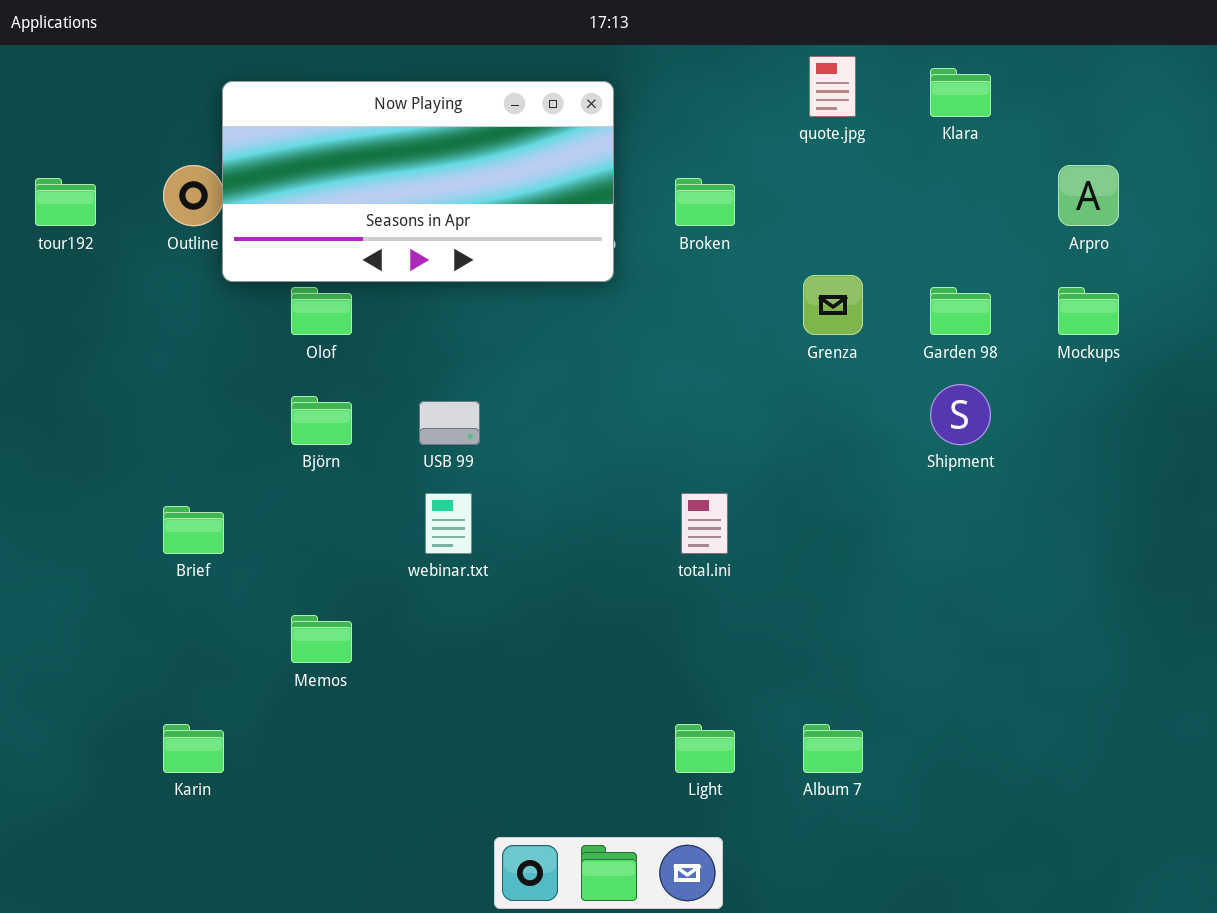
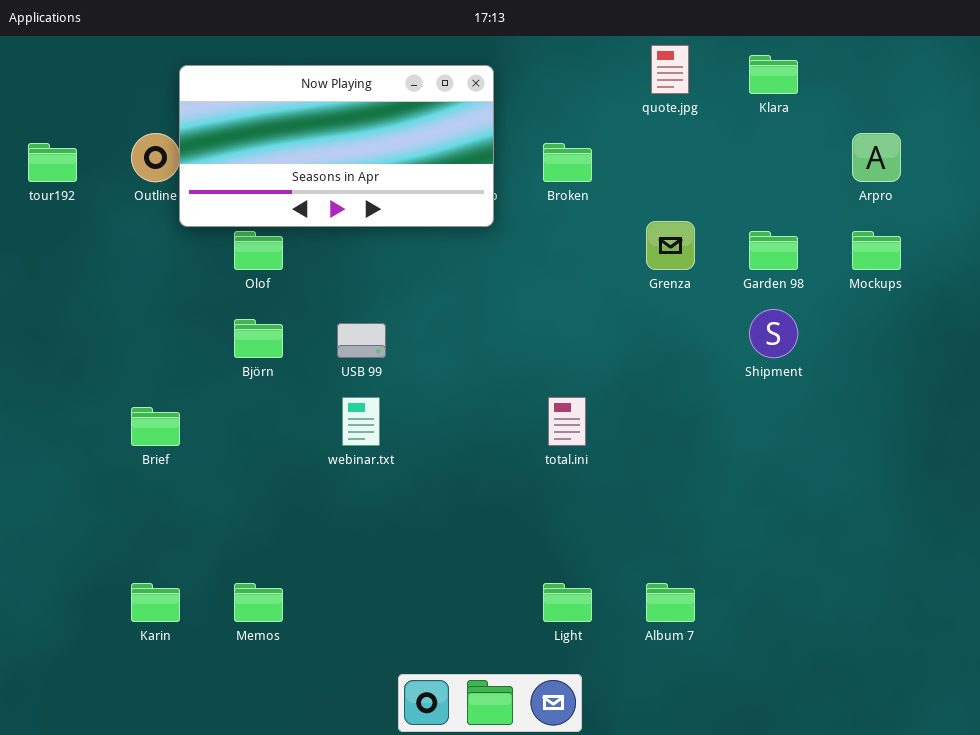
Memos: [291,615,352,663] -> [234,583,283,622], moved

